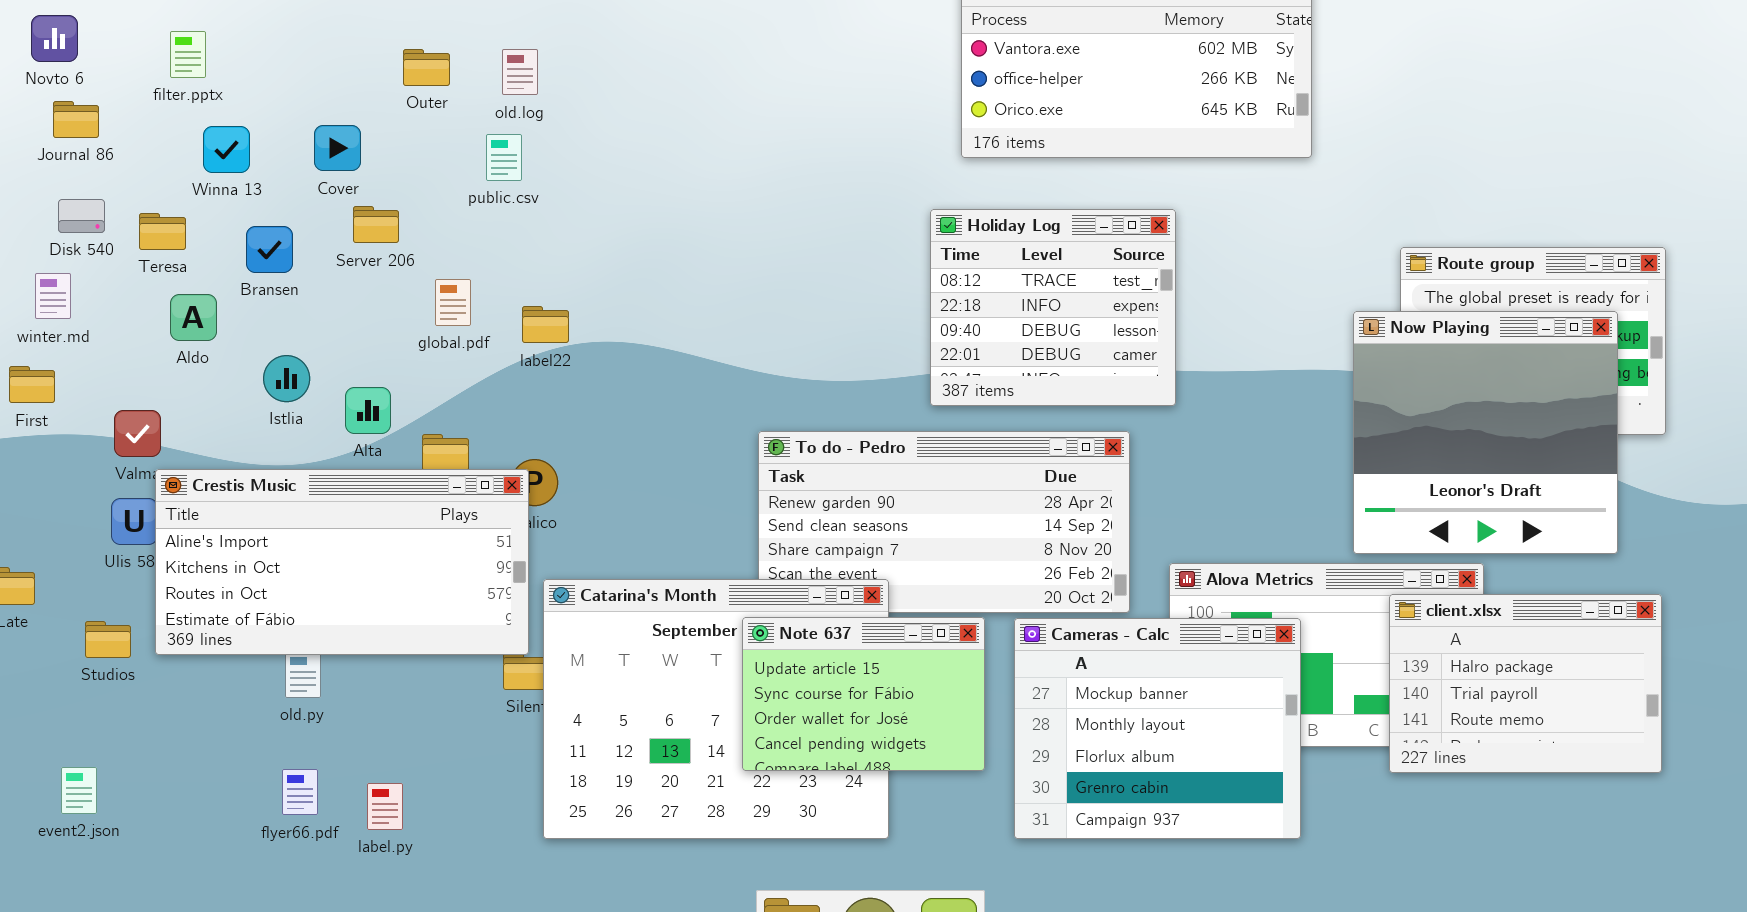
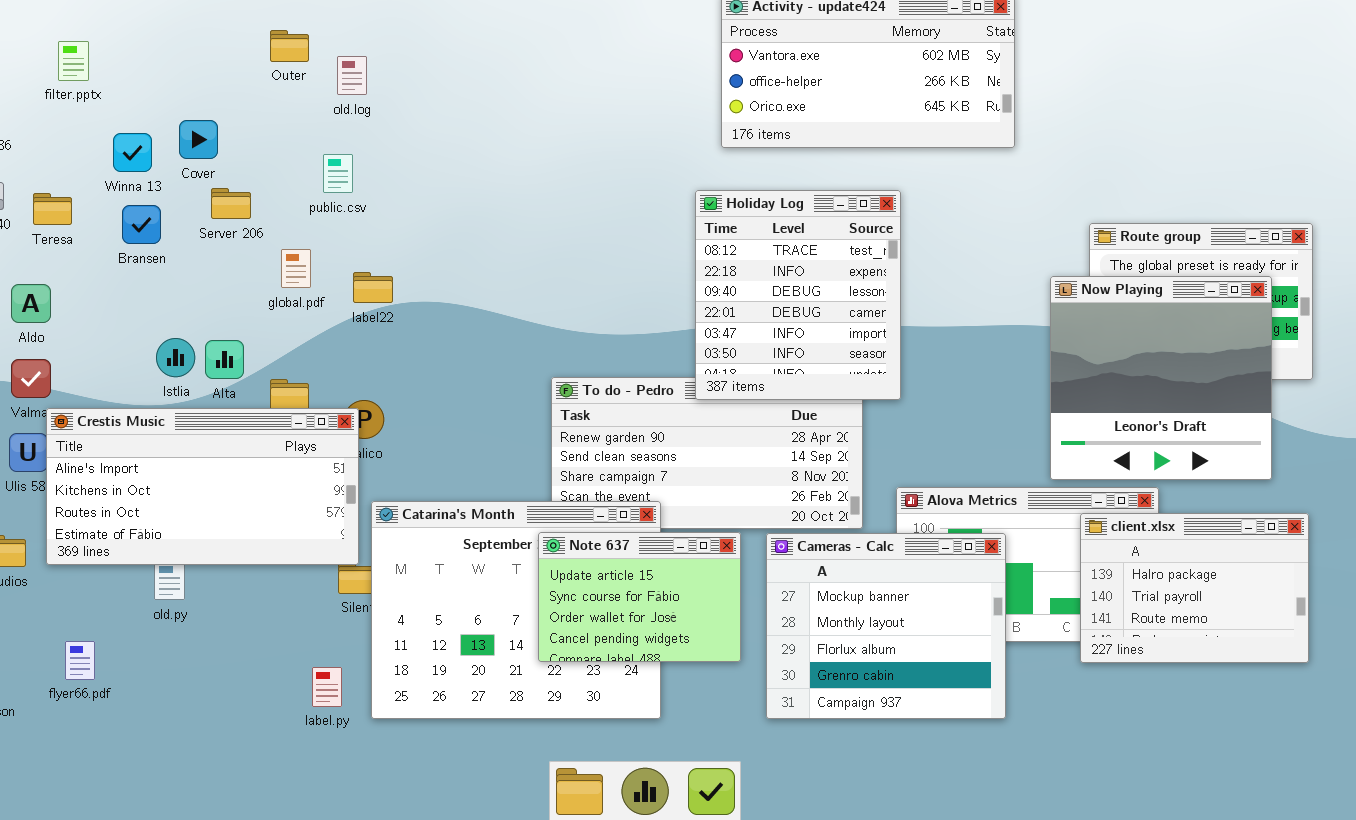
Outer: [403,49,450,86] -> [270,30,309,62], moved
Winna 13: [203,126,250,173] -> [113,133,152,172], moved
public.csv: [486,134,522,181] -> [323,154,353,193], moved
Holiday Log: [930,209,1176,406] -> [695,190,901,400], resized
Aldo: [170,294,217,341] -> [11,284,51,323], moved
Istlia: [263,355,310,402] -> [156,338,195,377], moved
flyer66.pdf: [282,769,318,815] -> [65,641,95,680], moved
label.py: [367,783,403,830] -> [312,667,342,707], moved

